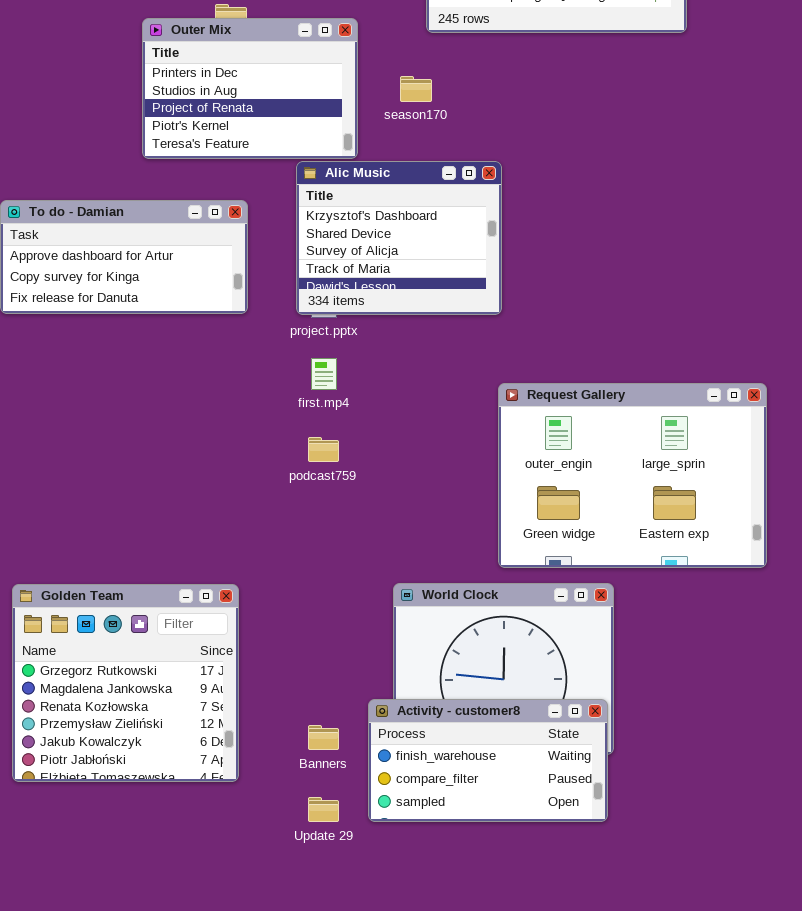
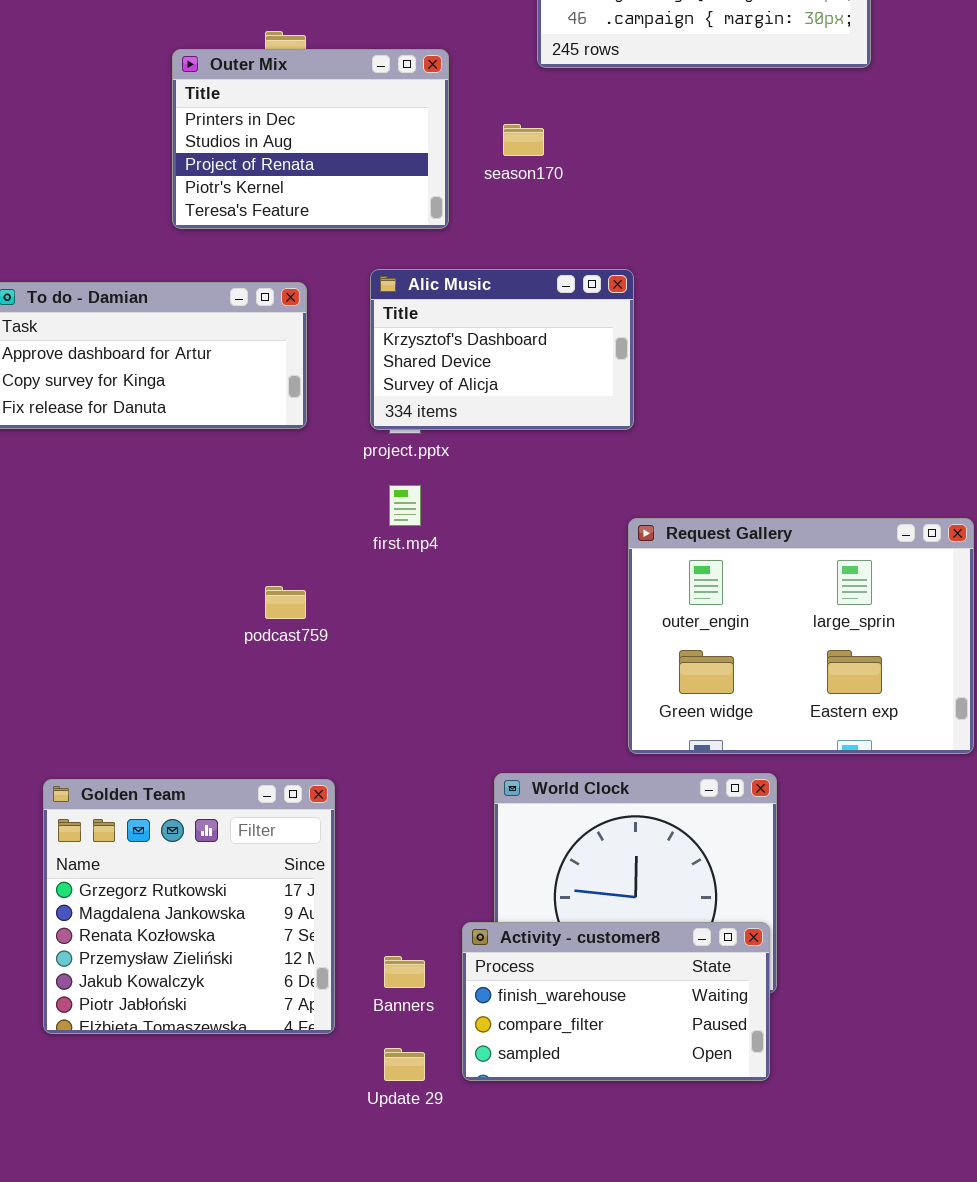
Alic Music: [296,161,502,315] -> [370,269,634,430], resized
podcast759: [308,437,339,462] -> [265,586,306,619], moved
Golden Team: [12,584,239,782] -> [43,779,335,1034], moved

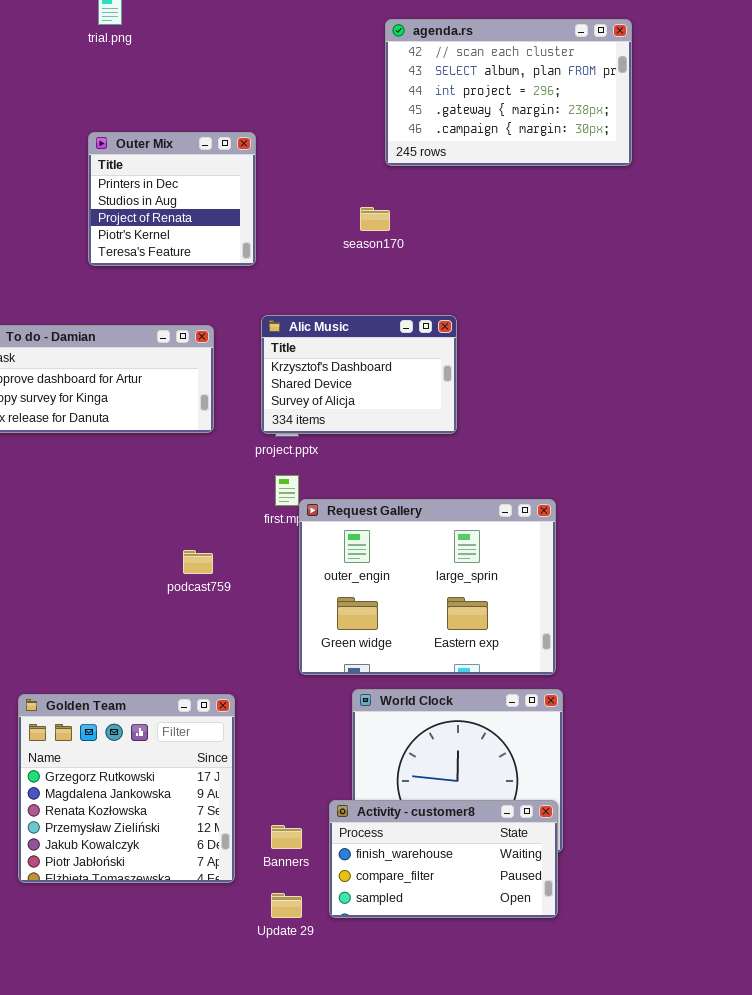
Outer Mix: [172,49,449,229] -> [88,132,256,266], moved, resized
Request Gallery: [628,518,974,754] -> [299,499,556,675], moved

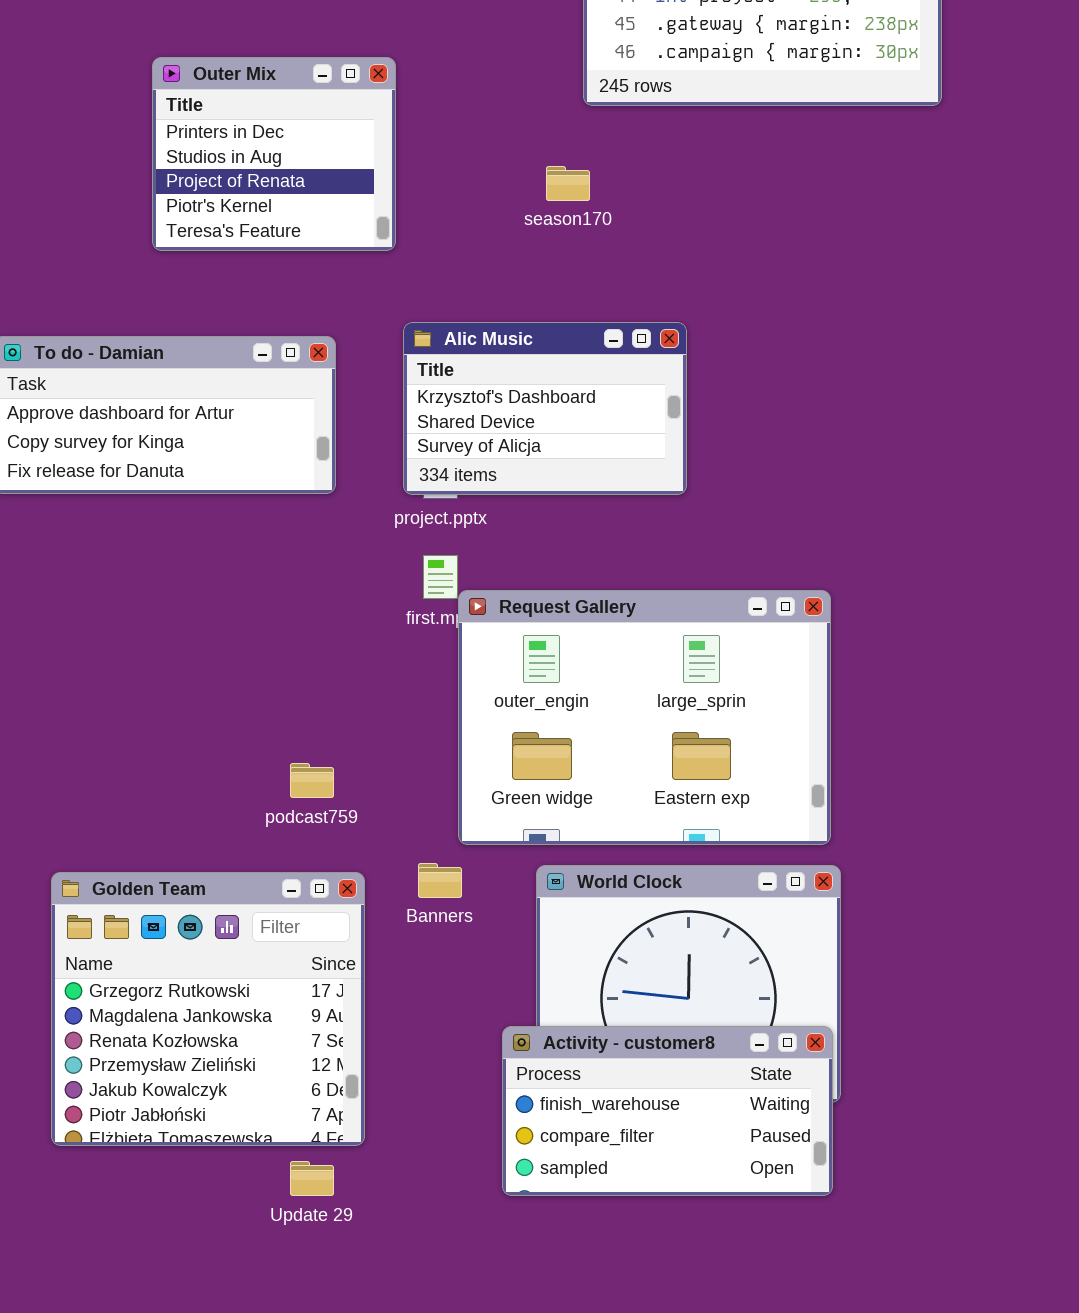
podcast759: [183,550,213,574] -> [290,763,334,798], moved
Banners: [271,825,302,849] -> [418,863,462,898], moved
Update 29: [271,893,302,918] -> [290,1161,334,1196], moved

